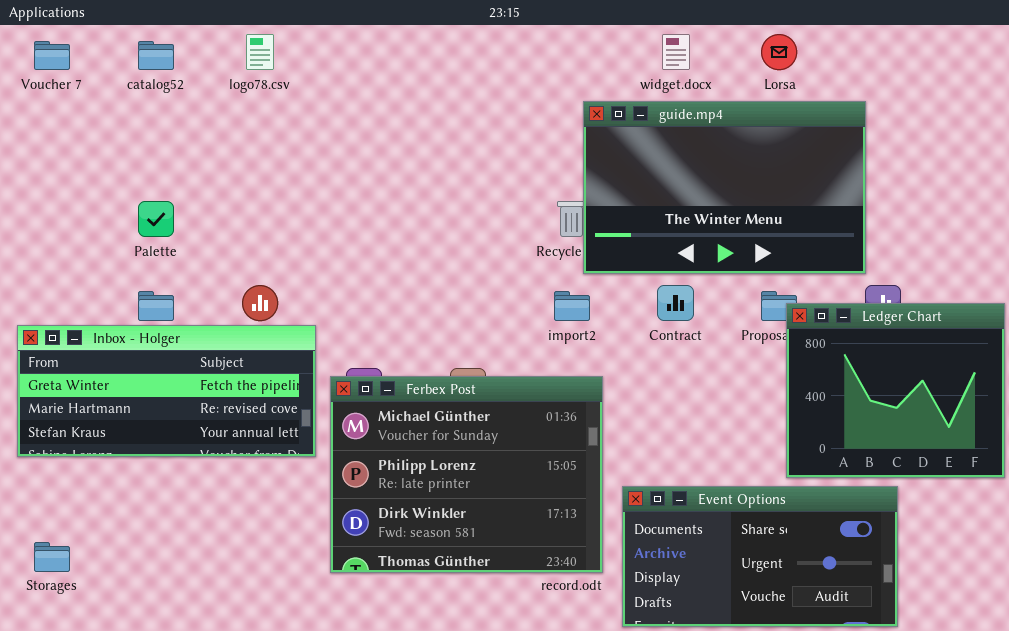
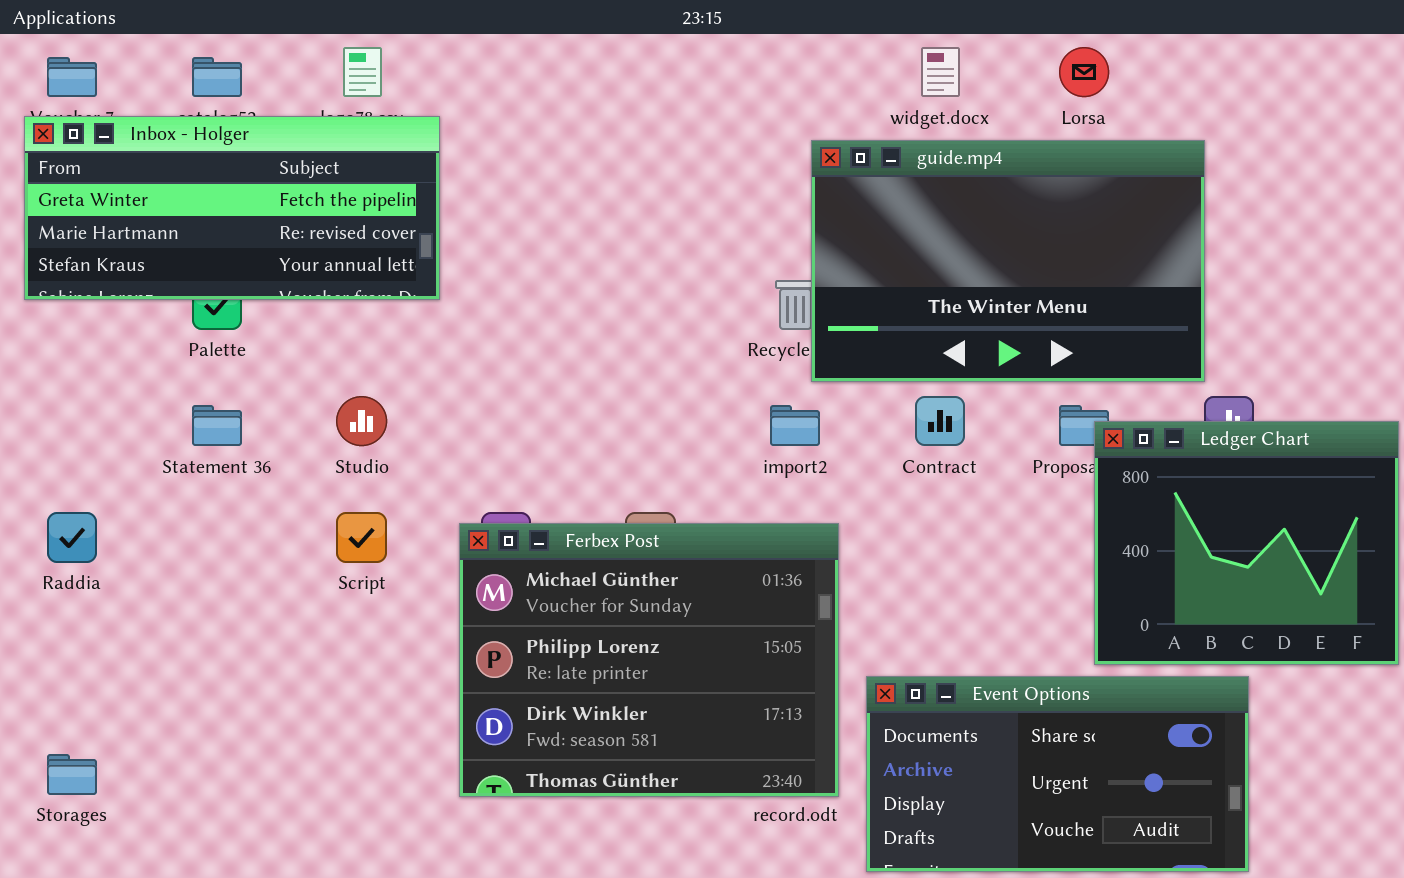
Inbox - Holger: [17,325,316,457] -> [24,116,440,300], moved

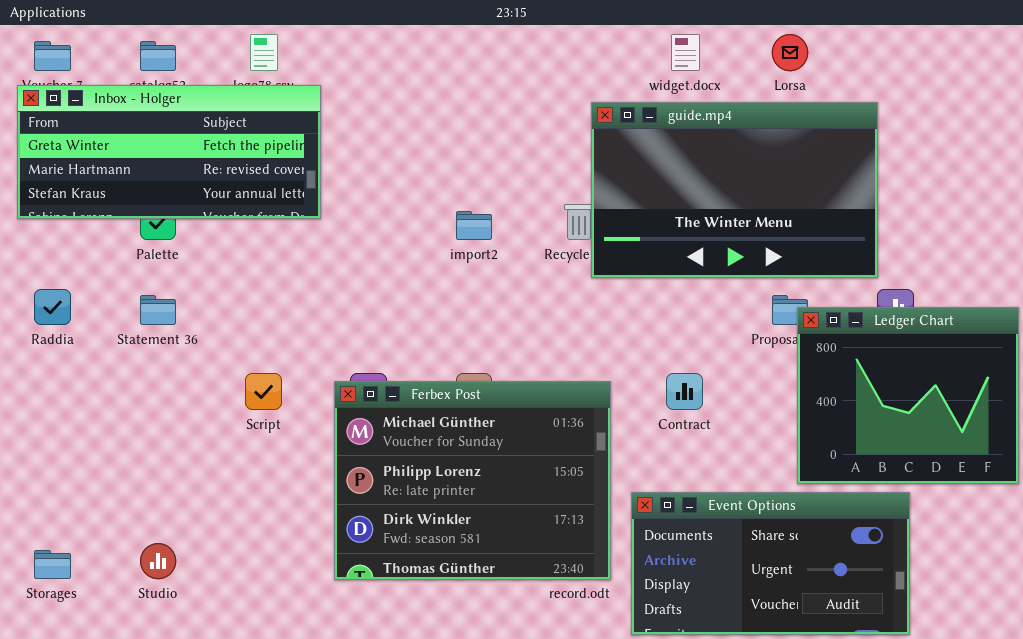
Studio: [336,396,387,446] -> [140,543,176,579], moved
Contract: [915,396,965,446] -> [666,373,703,410], moved
import2: [770,405,820,446] -> [456,211,492,240], moved
Raddia: [47,512,97,563] -> [34,289,71,325], moved

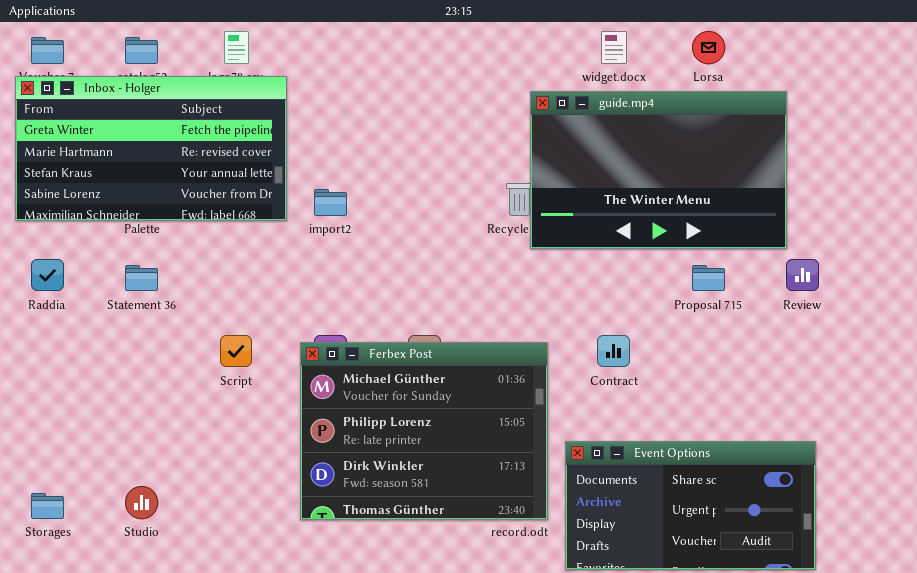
Inbox - Holger: [17,85,321,219] -> [15,76,287,221], resized
import2: [456,211,492,240] -> [314,189,347,216], moved
Ledger Chart: [797,307,1019,484] -> none, closed

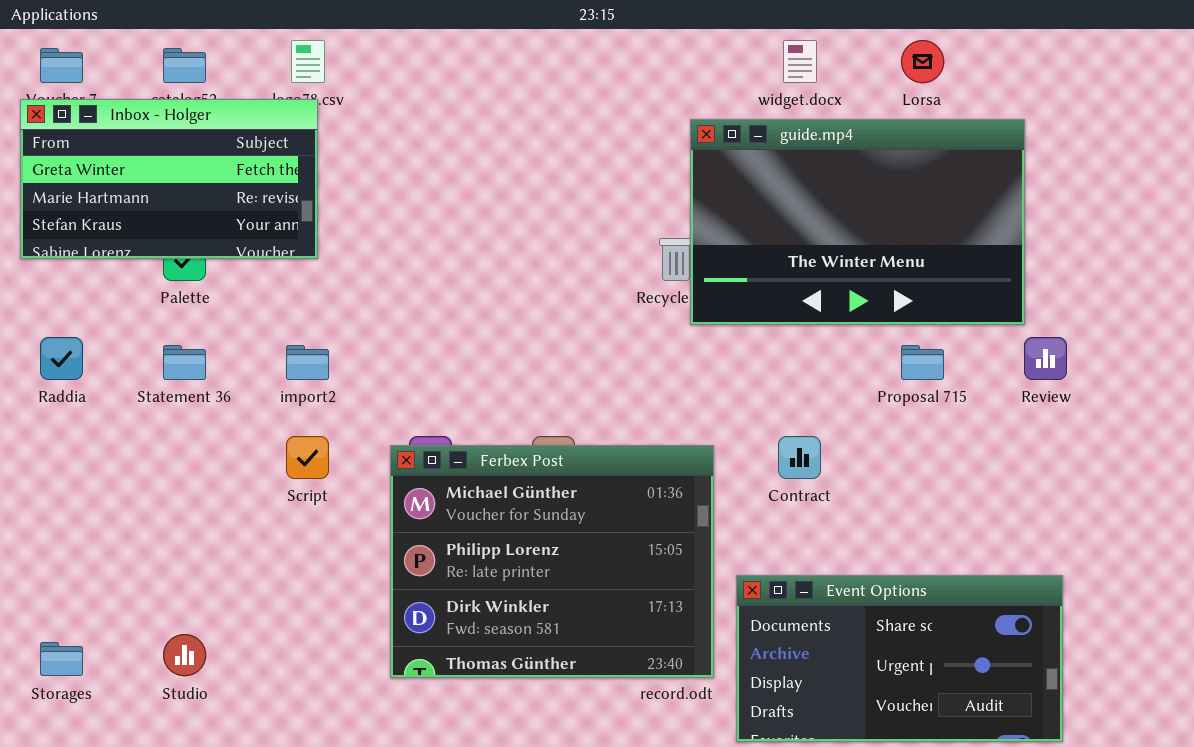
Inbox - Holger: [15,76,287,221] -> [20,99,318,259], resized
import2: [314,189,347,216] -> [286,345,329,380], moved

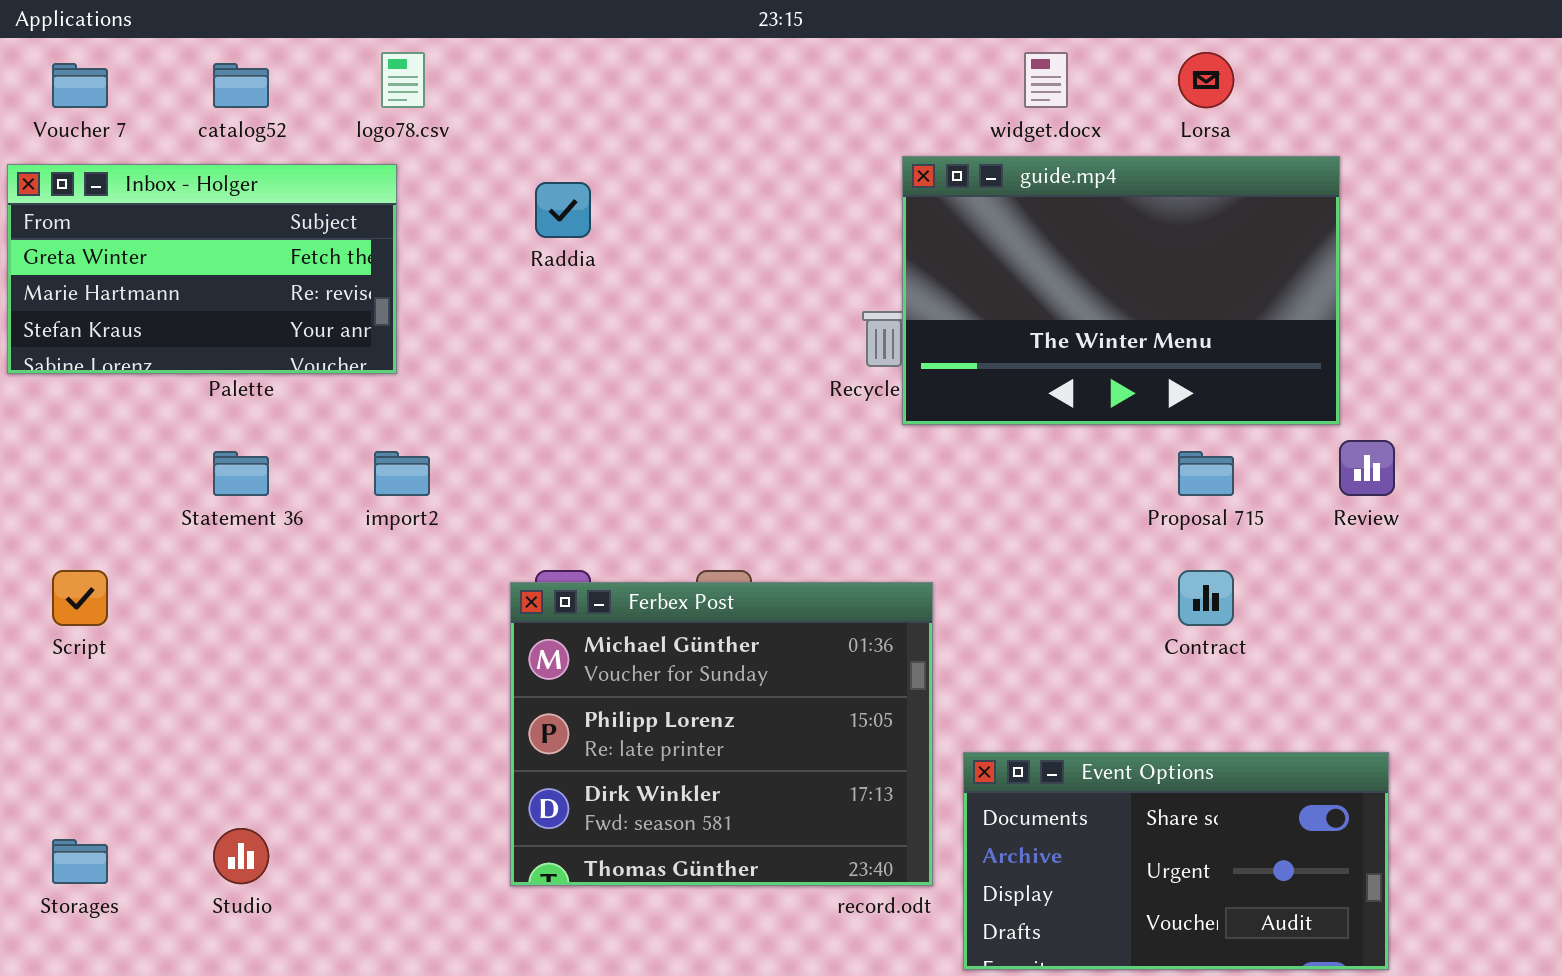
Inbox - Holger: [20,99,318,259] -> [7,164,397,374], moved
Raddia: [40,337,83,380] -> [535,182,591,238], moved
Script: [286,436,329,479] -> [52,570,108,626], moved
Contract: [778,436,821,479] -> [1178,570,1234,626], moved

